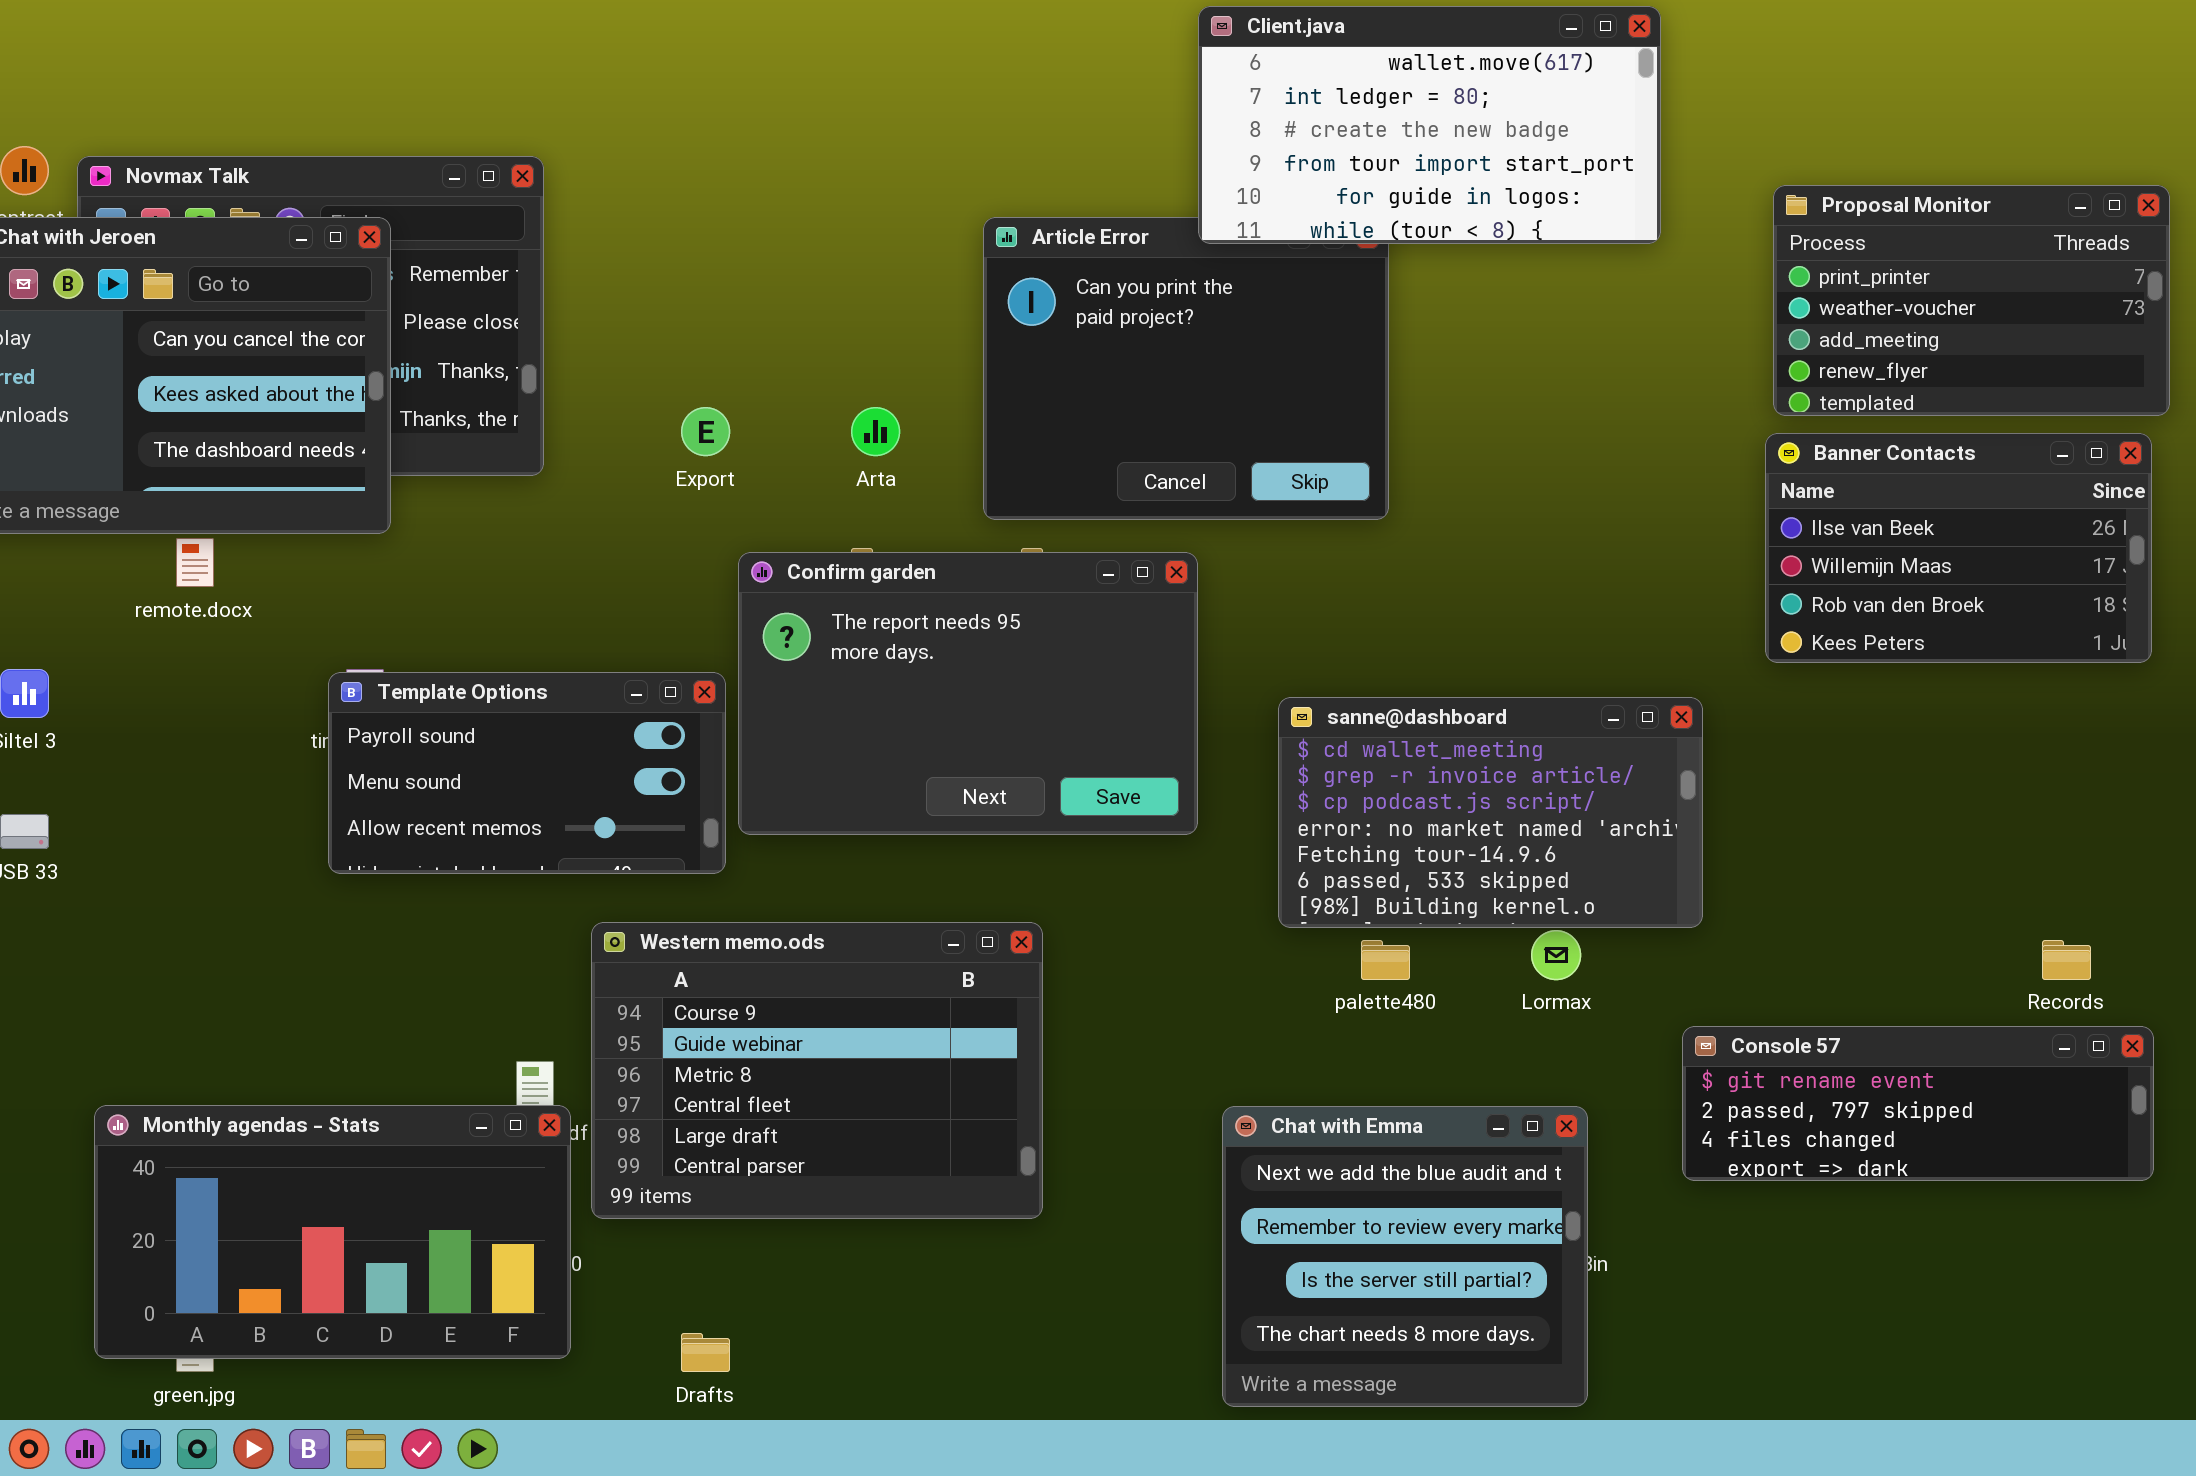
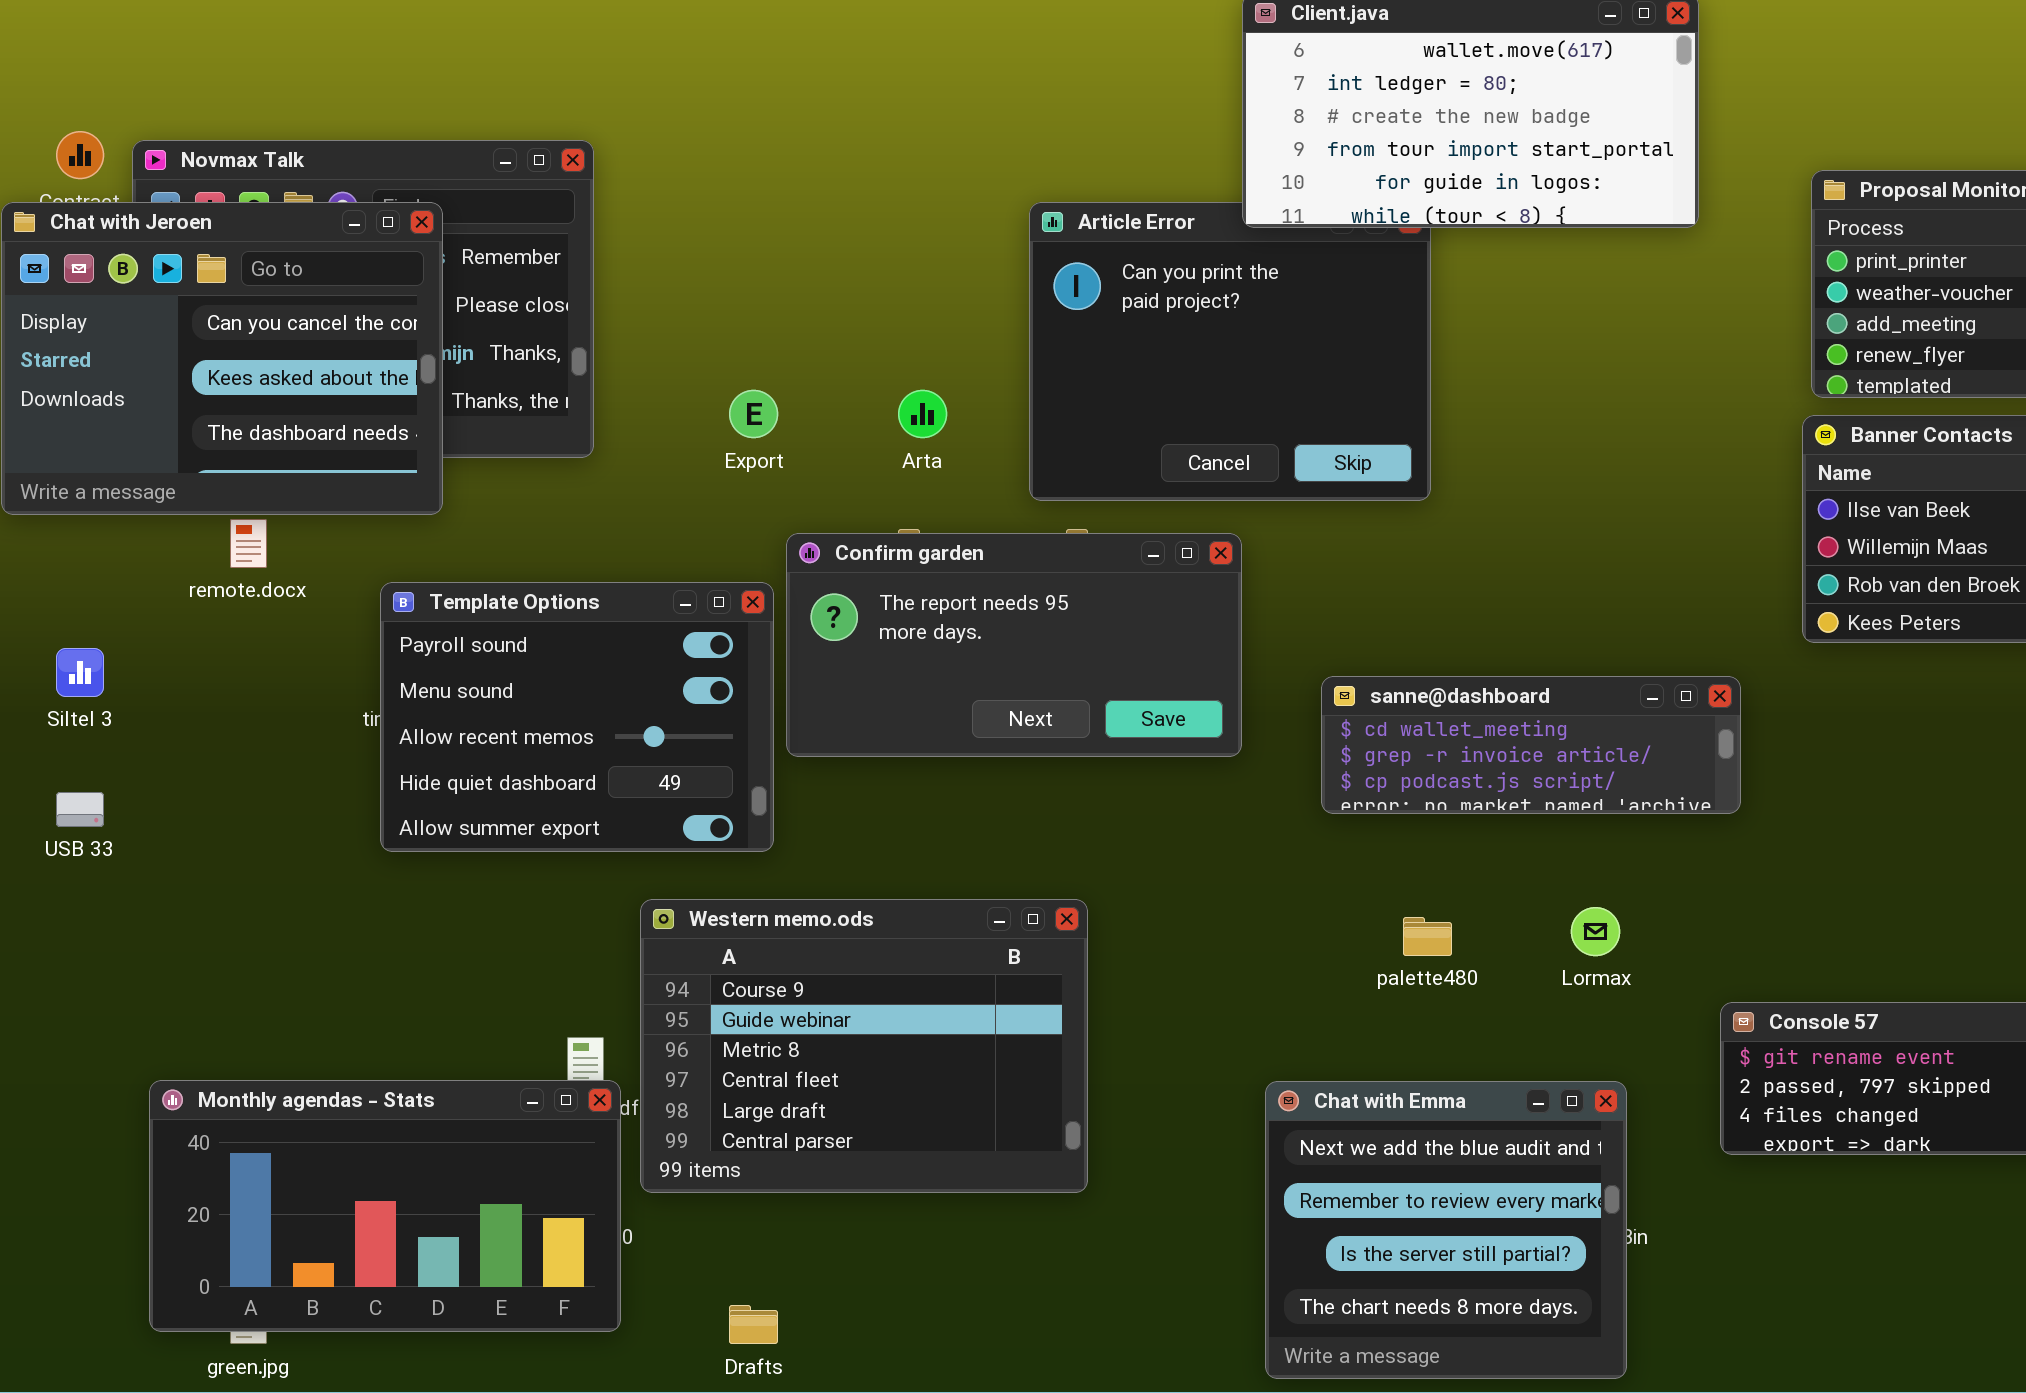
Confirm garden: [738,552,1198,835] -> [786,533,1242,757], resized
Template Options: [328,672,726,874] -> [380,582,774,852], resized
sanne@dashboard: [1278,697,1703,928] -> [1321,676,1741,814], resized

